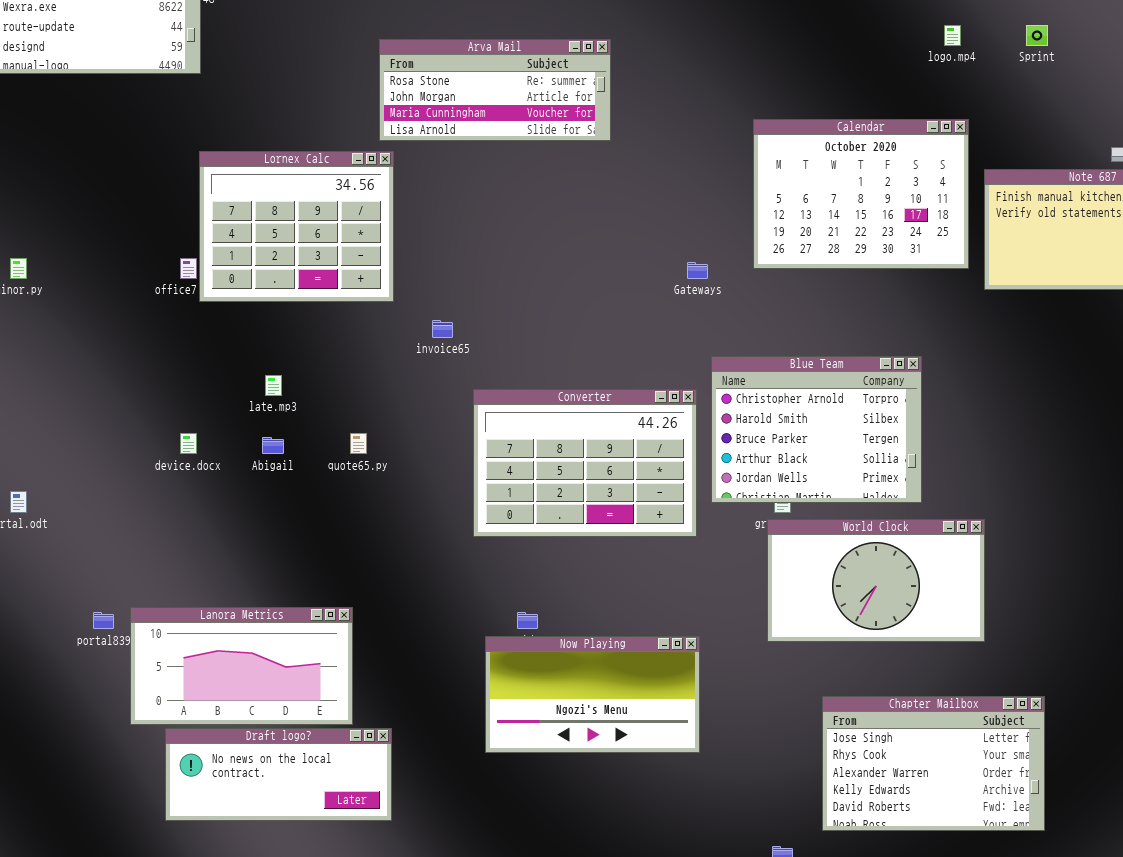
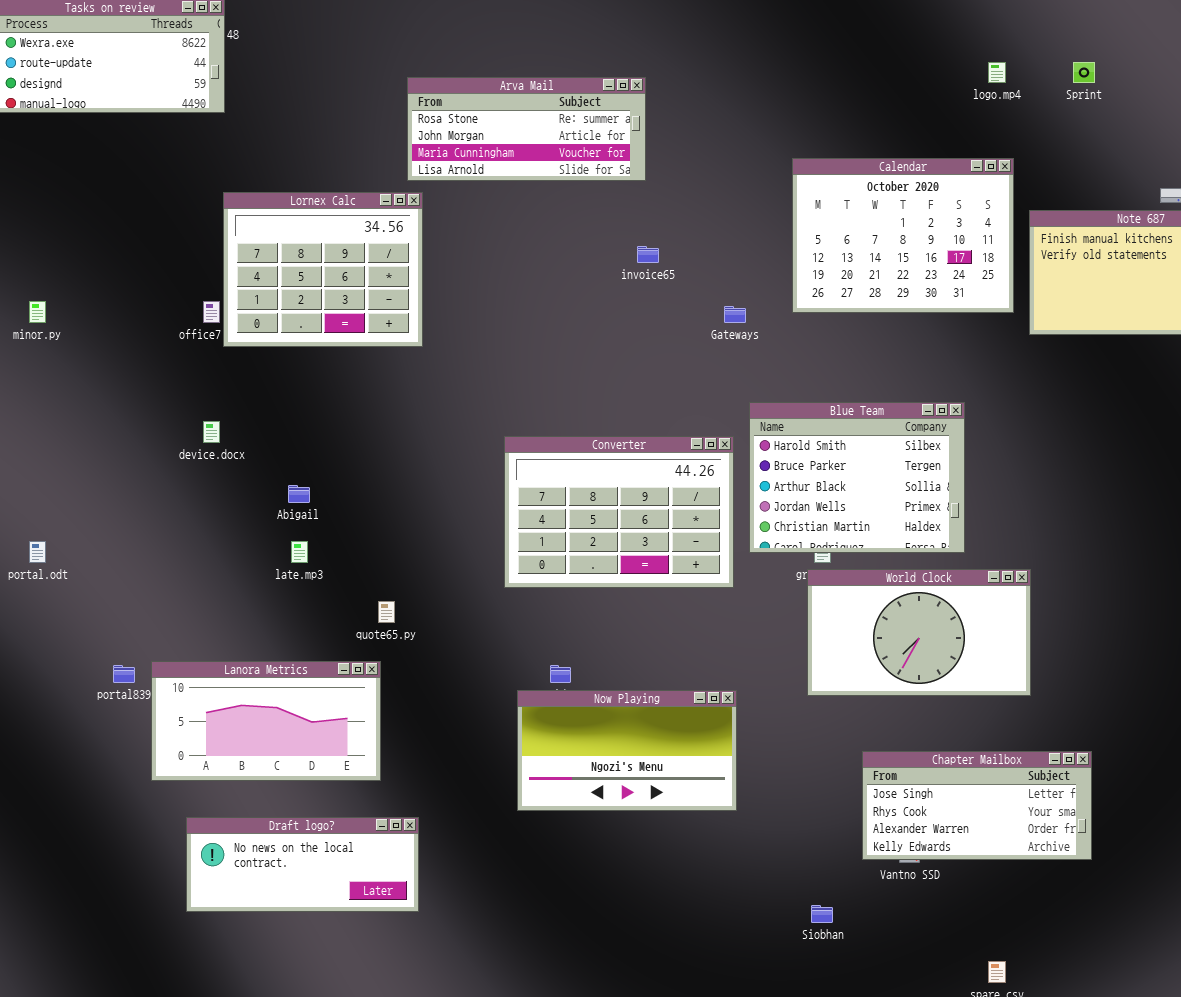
invoice65: [432,320,453,338] -> [637,246,659,263], moved
Blue Team: [711,356,922,503] -> [749,402,965,553], scrolled down 1 row
late.mp3: [265,375,282,396] -> [291,541,308,563], moved
device.docx: [180,433,197,454] -> [203,421,220,443], moved
quote65.py: [350,433,367,454] -> [378,601,395,623], moved
Chapter Mailbox: [822,696,1045,831] -> [862,751,1092,860], resized
Draft logo?: [165,728,392,821] -> [186,817,419,912], moved

